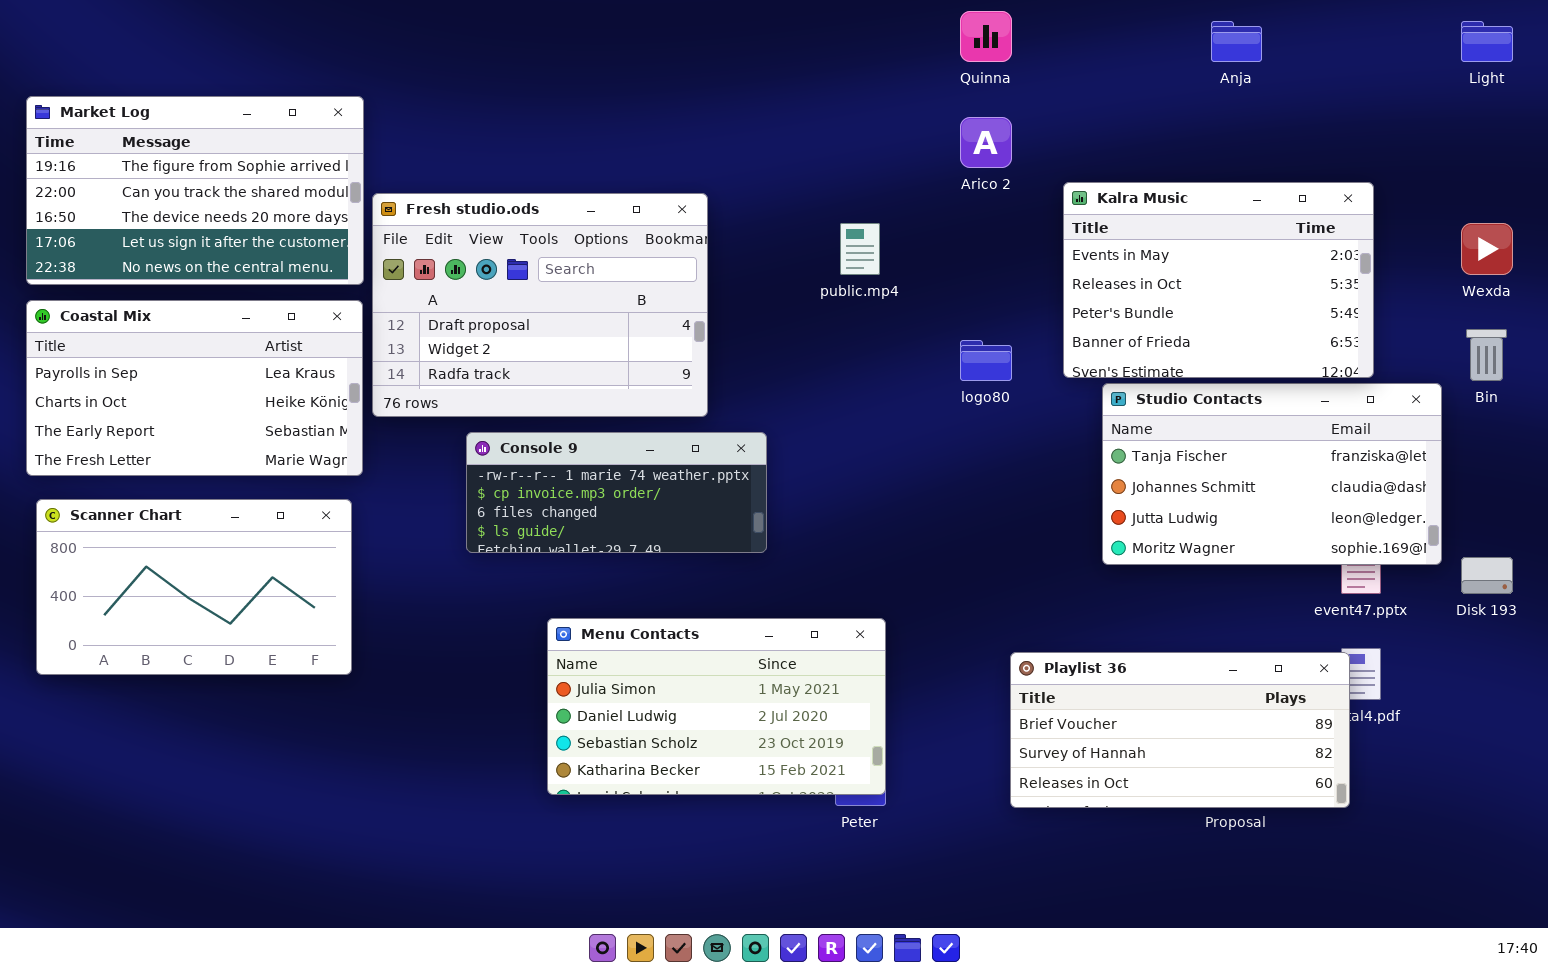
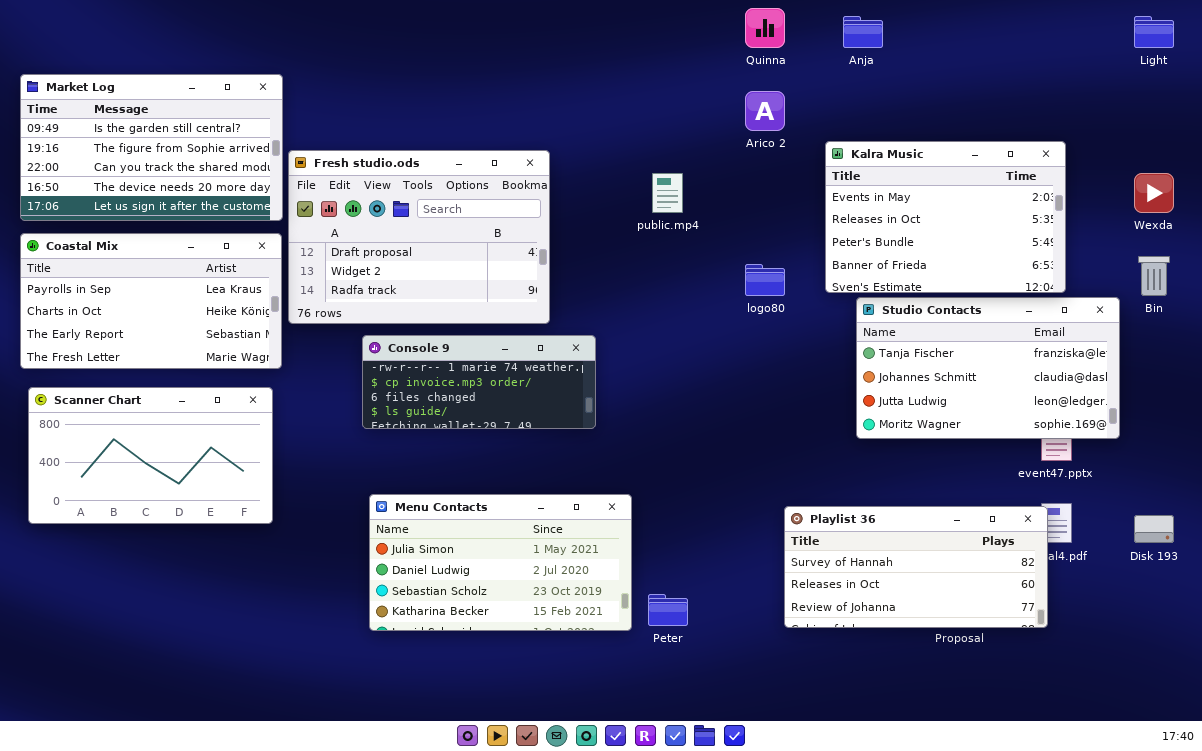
Anja: [1211,21,1262,62] -> [843,16,883,48], moved
Market Log: [26,96,364,285] -> [20,74,283,221], scrolled up 1 row
Disk 193: [1461,557,1513,594] -> [1134,515,1174,543], moved
Menu Contacts: [547,618,886,795] -> [369,494,632,631], moved
Playlist 36: [1010,652,1350,808] -> [784,506,1048,628], scrolled down 1 row

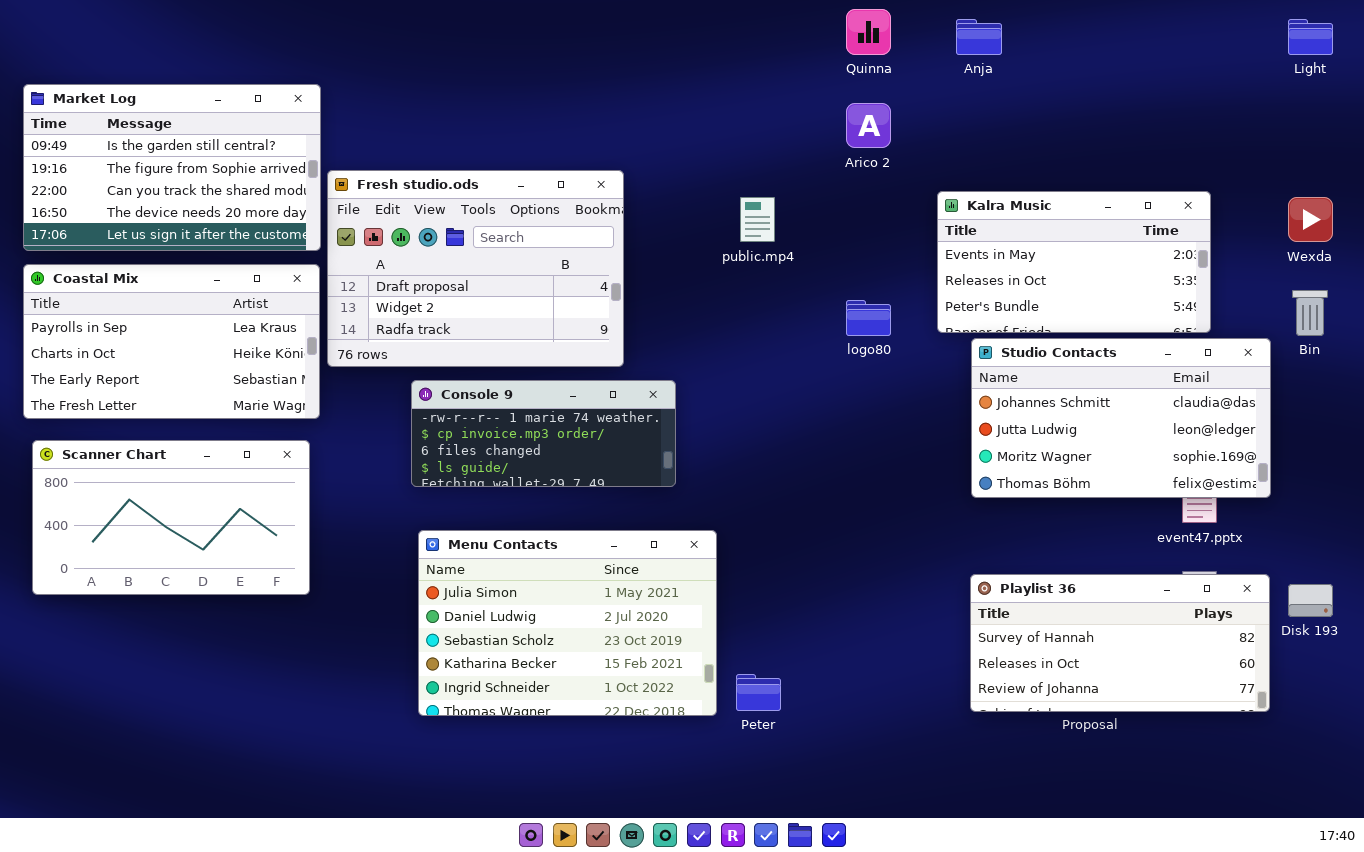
Kalra Music: [825,141,1066,293] -> [937,191,1211,333], resized
Studio Contacts: [856,297,1120,439] -> [971,338,1271,498], scrolled down 1 row
Menu Contacts: [369,494,632,631] -> [418,530,717,716], resized
Playlist 36: [784,506,1048,628] -> [970,574,1270,712], moved

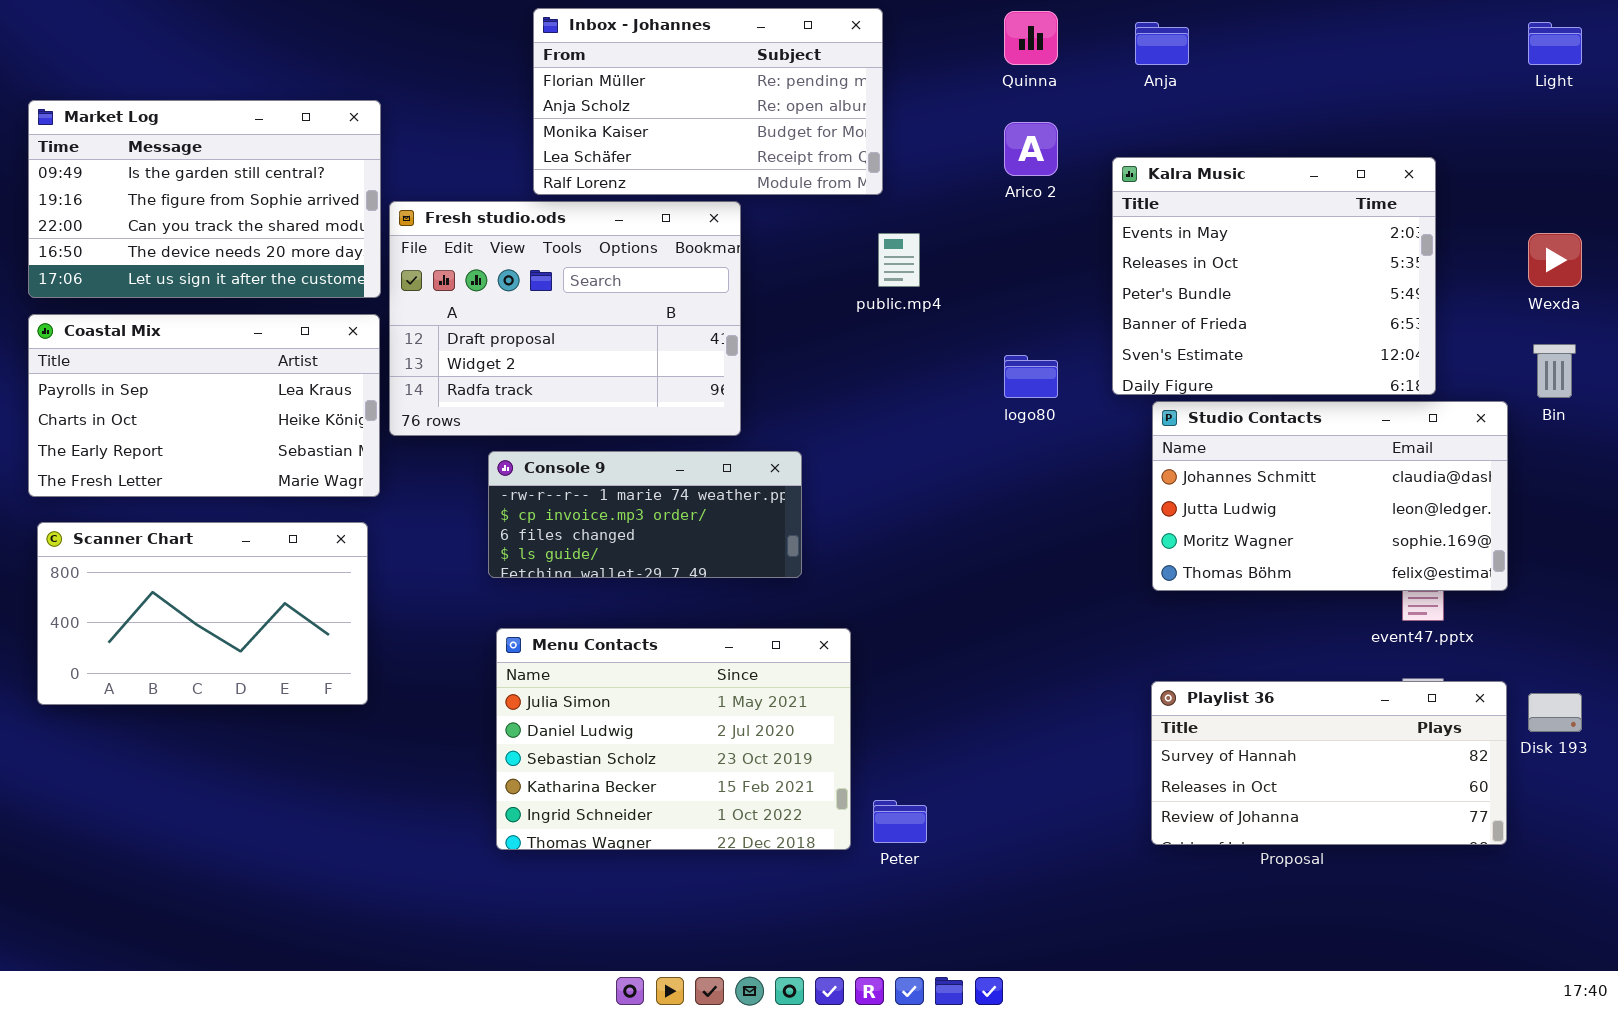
Inbox - Johannes: none -> [533,8,883,195], opened
Kalra Music: [937,191,1211,333] -> [1112,157,1436,395], resized

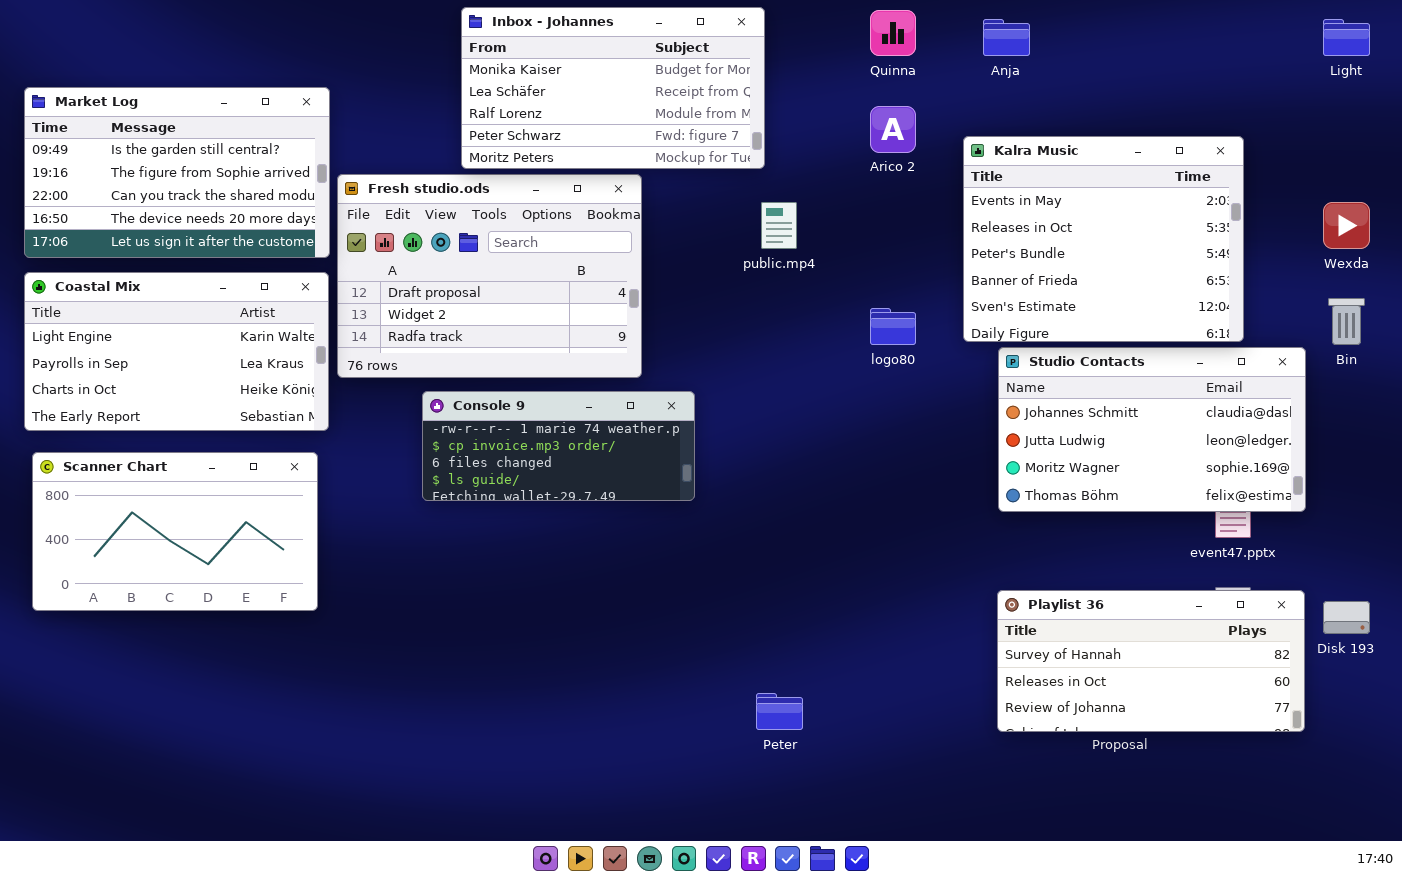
Inbox - Johannes: [533,8,883,195] -> [461,7,765,169], scrolled down 2 rows
Coastal Mix: [28,314,380,497] -> [24,272,329,431], scrolled up 1 row
Menu Contacts: [496,628,851,850] -> none, closed

